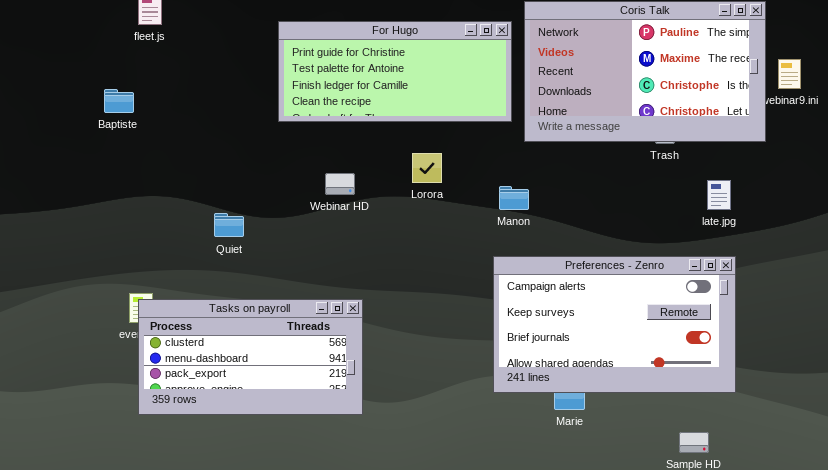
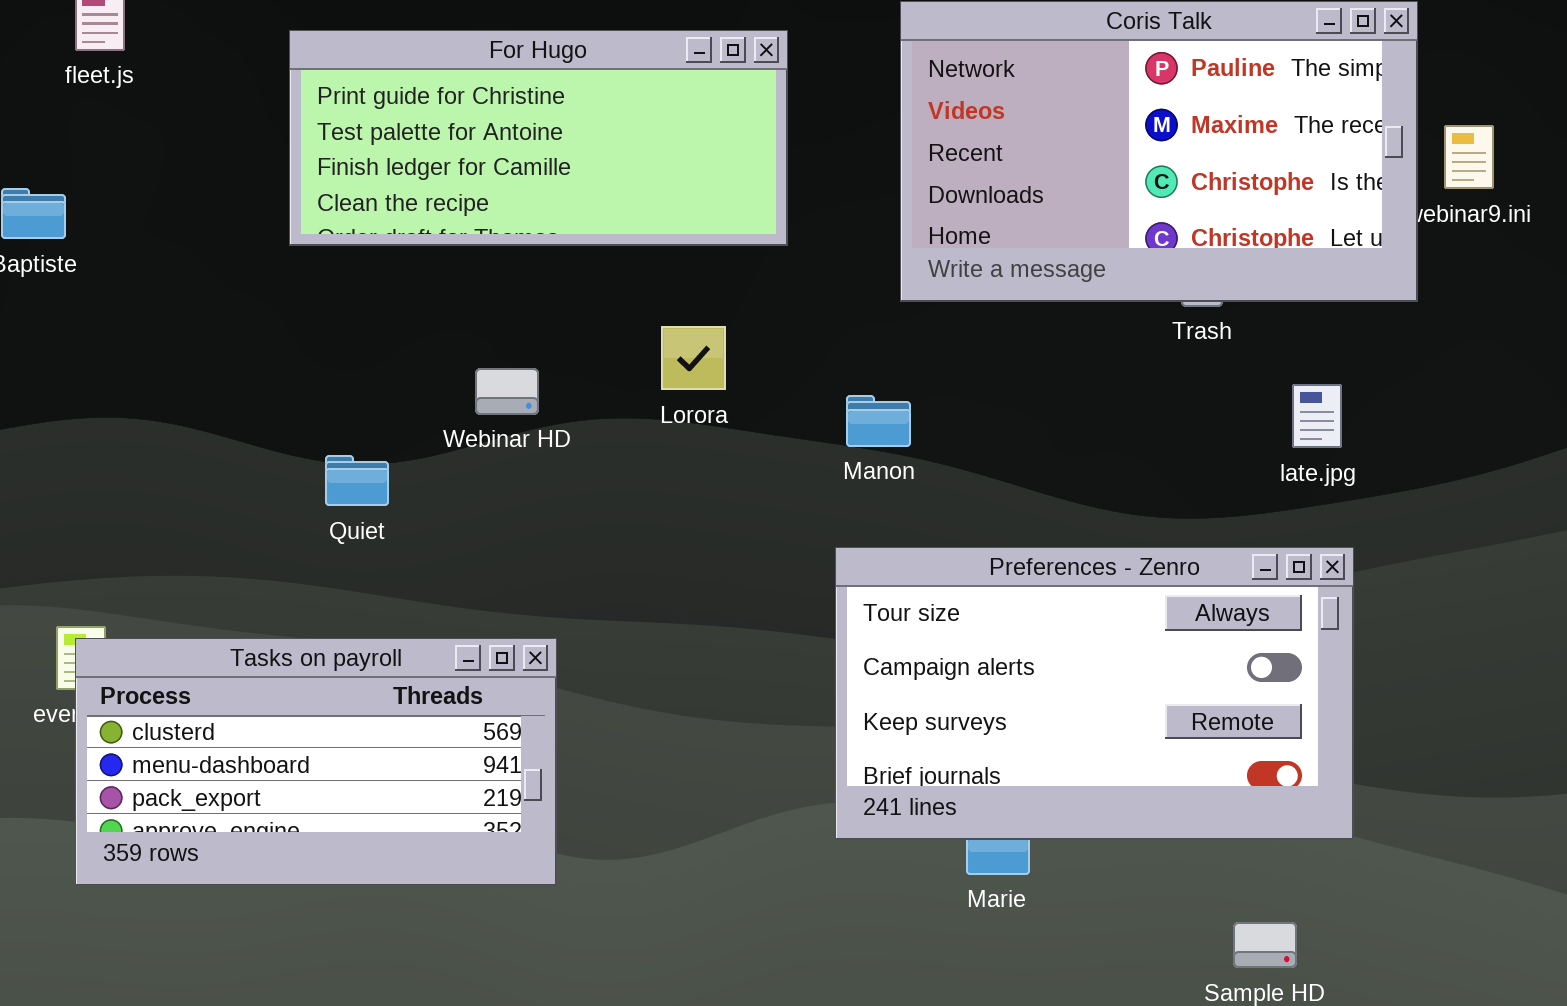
For Hugo: [278,21,512,122] -> [289,30,788,246], moved
Quiet: [214,213,244,237] -> [325,455,389,506], moved
Preferences - Zenro: [493,256,736,393] -> [835,547,1354,840], scrolled up 1 row

